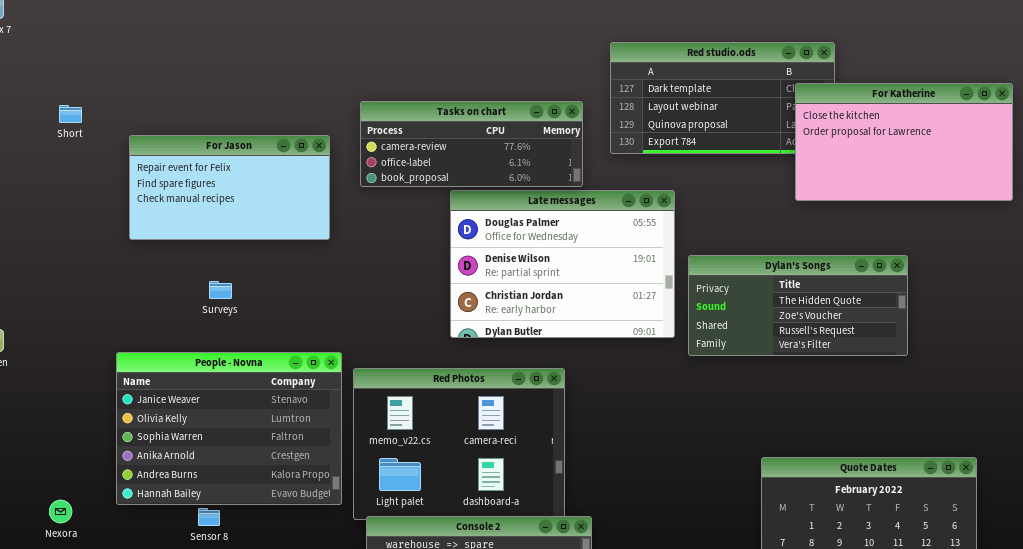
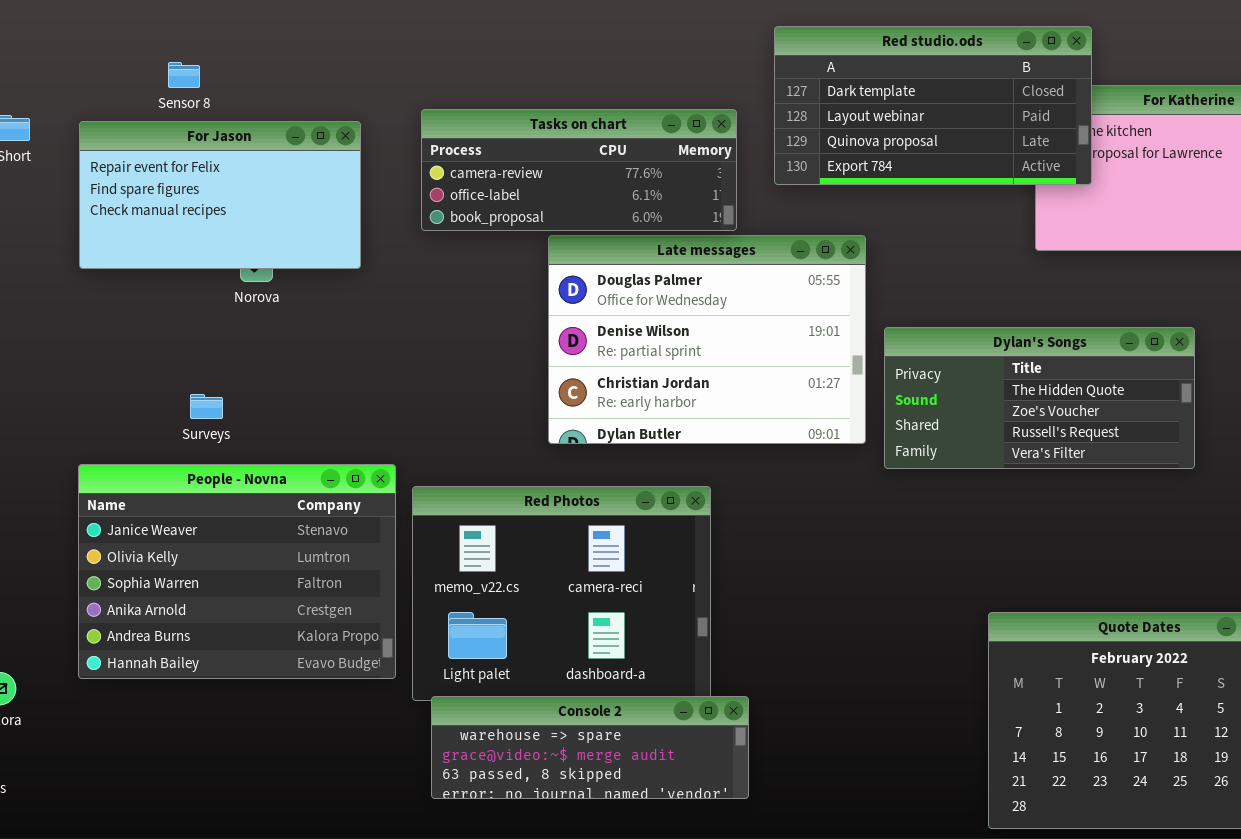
Red studio.ods: [610,42,835,154] -> [774,26,1092,185], raised
For Jason: [129,135,330,240] -> [79,121,361,269], moved
Surveys: [209,281,232,299] -> [190,394,223,419], moved
Sensor 8: [198,508,220,526] -> [168,62,200,88], moved

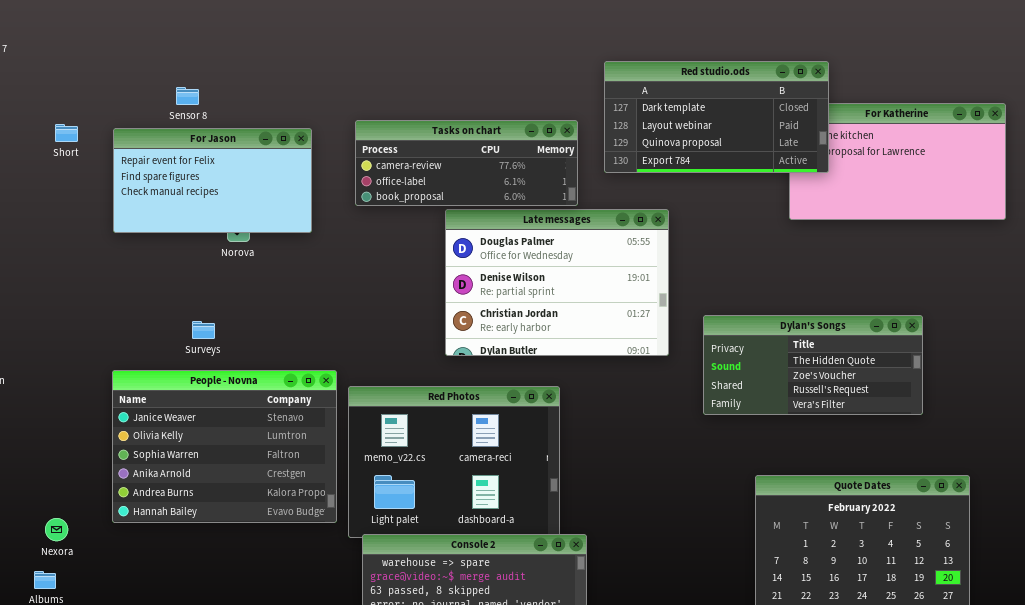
Dylan's Songs: [884,327,1195,469] -> [703,315,923,415], moved

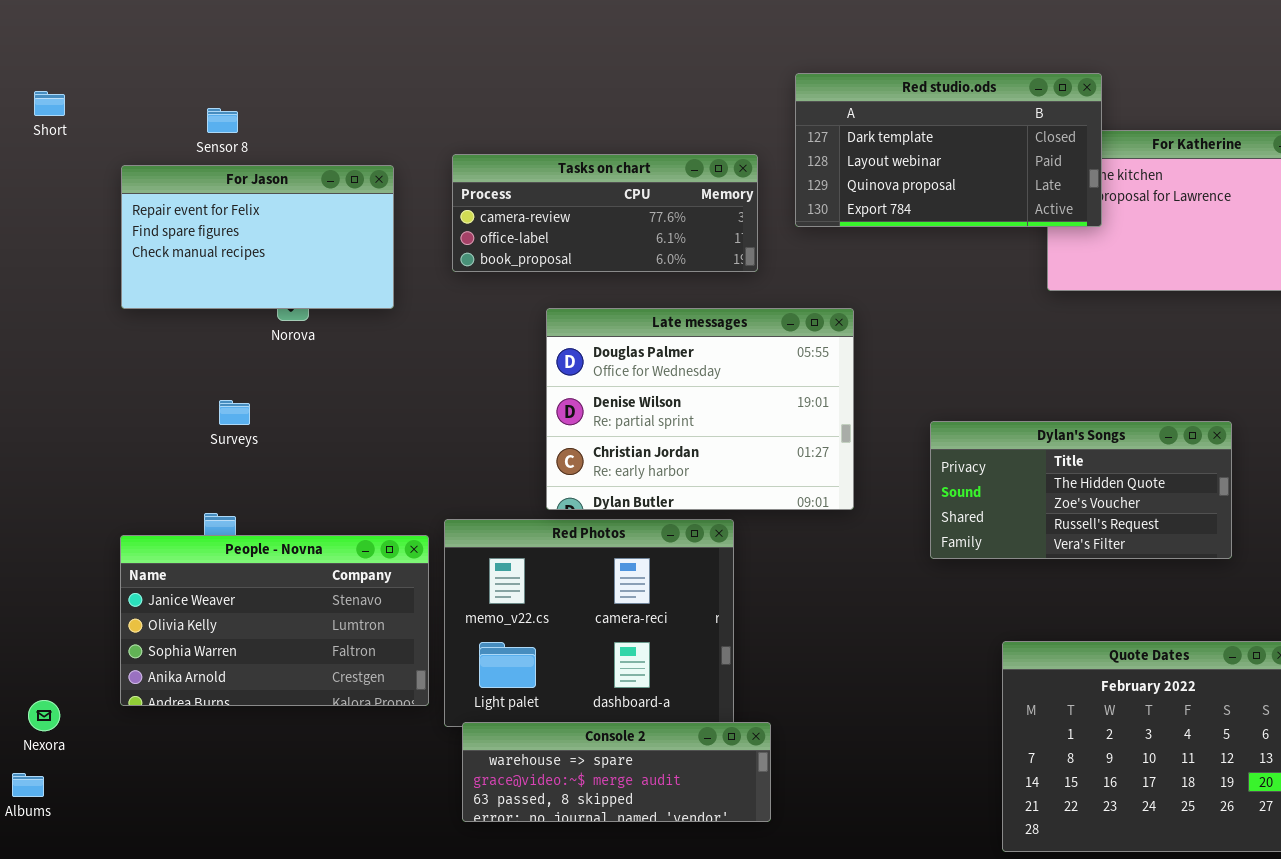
Short: [55,124,78,142] -> [34,91,65,116], moved
Late messages: [445,209,669,356] -> [546,308,854,510], moved
Surveys: [192,321,215,339] -> [219,400,250,425], moved
People - Novna: [112,370,337,523] -> [120,535,429,706], resized

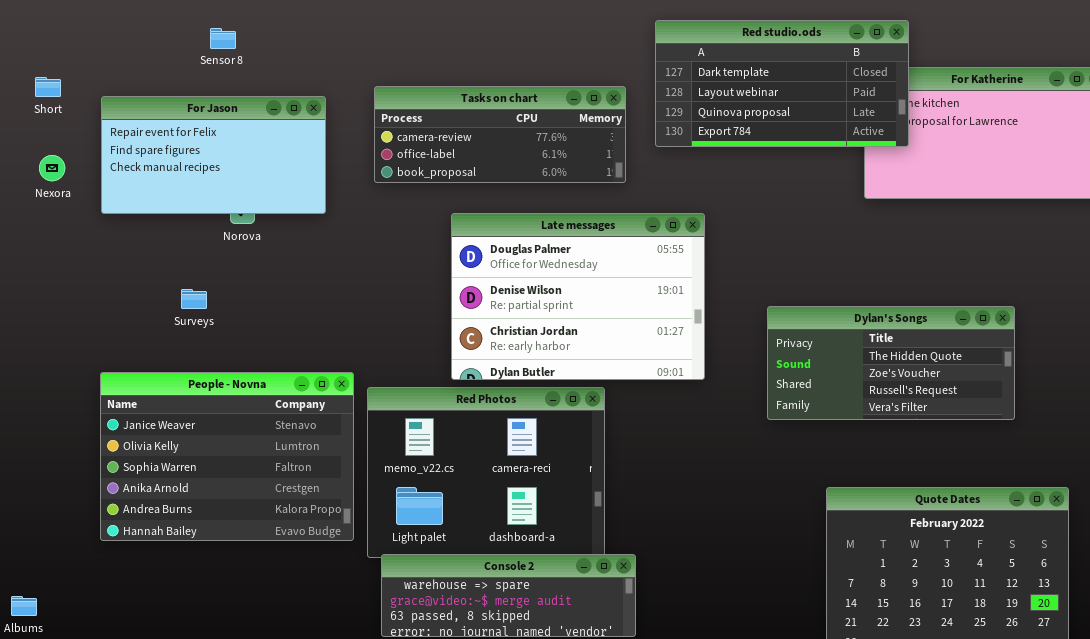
Short: [34,91,65,116] -> [35,77,61,97], moved
Sensor 8: [207,108,238,133] -> [210,28,236,49], moved
People - Novna: [120,535,429,706] -> [100,372,354,541], resized
Nexora: [28,700,60,731] -> [39,155,65,181], moved

